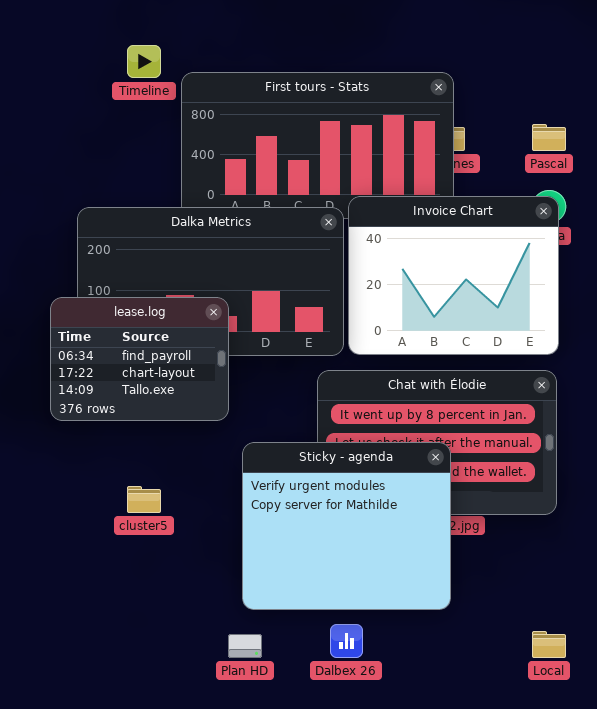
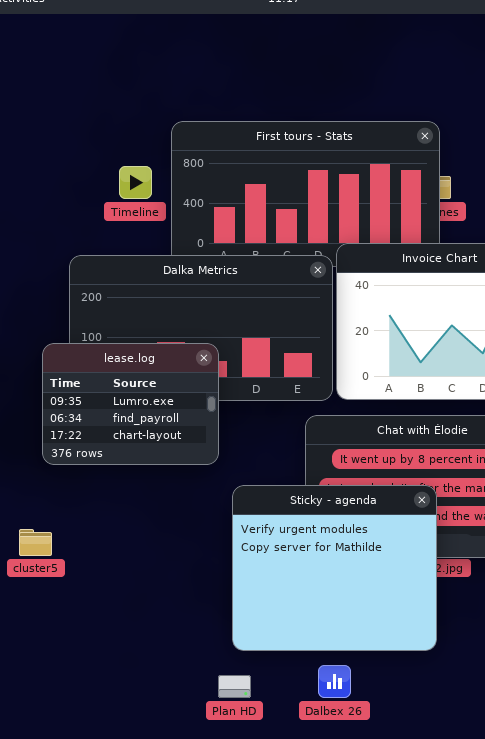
Timeline: [127,45,161,78] -> [119,166,152,199], moved
lease.log: [50,297,229,421] -> [42,343,219,465], scrolled up 1 row
cluster5: [127,486,161,513] -> [19,529,52,556], moved

